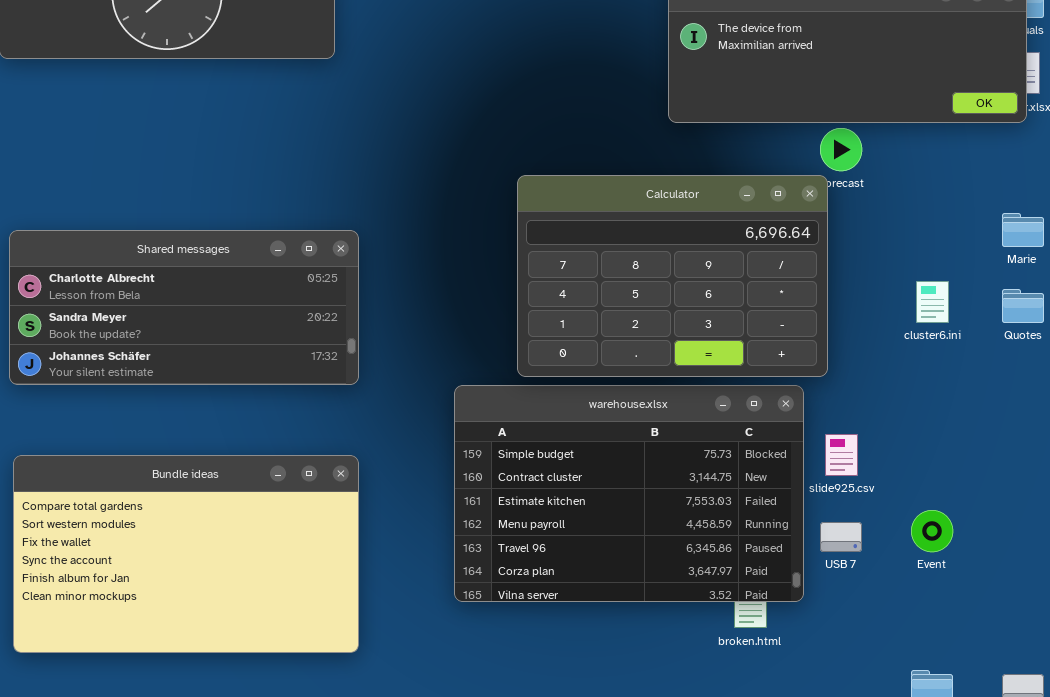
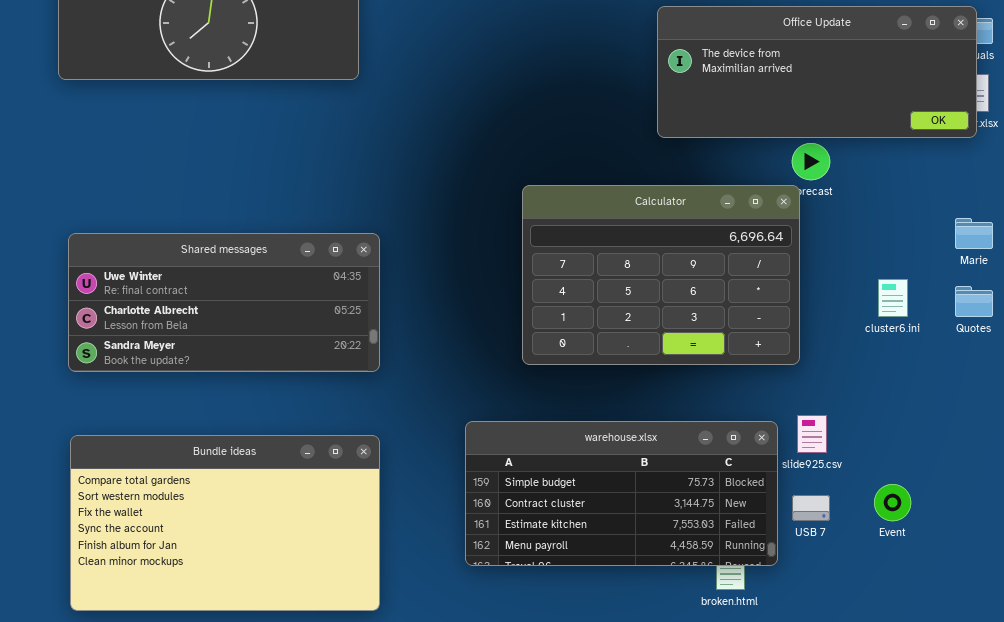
Shared messages: [9,230,359,385] -> [68,233,380,372], scrolled up 1 row
warehouse.xlsx: [454,385,804,602] -> [465,421,778,566], resized

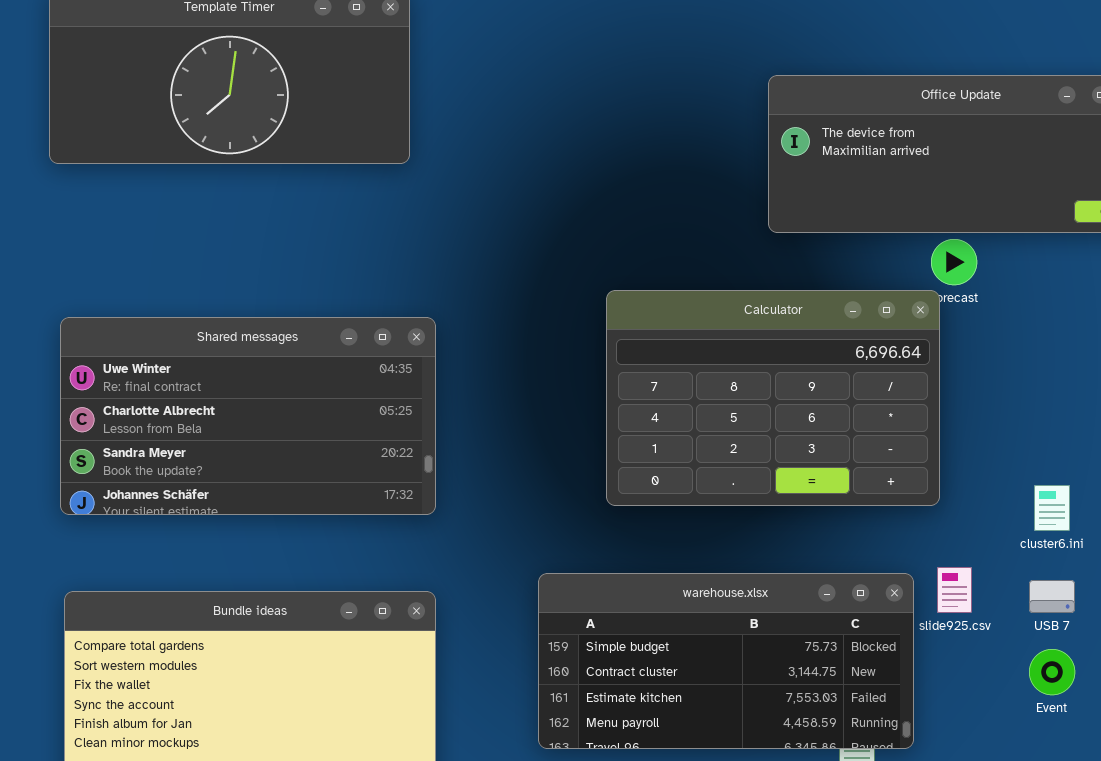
Shared messages: [68,233,380,372] -> [60,317,436,515], resized
cluster6.ini: [878,279,908,317] -> [1034,485,1070,531], moved
USB 7: [792,495,830,521] -> [1029,580,1075,613], moved

